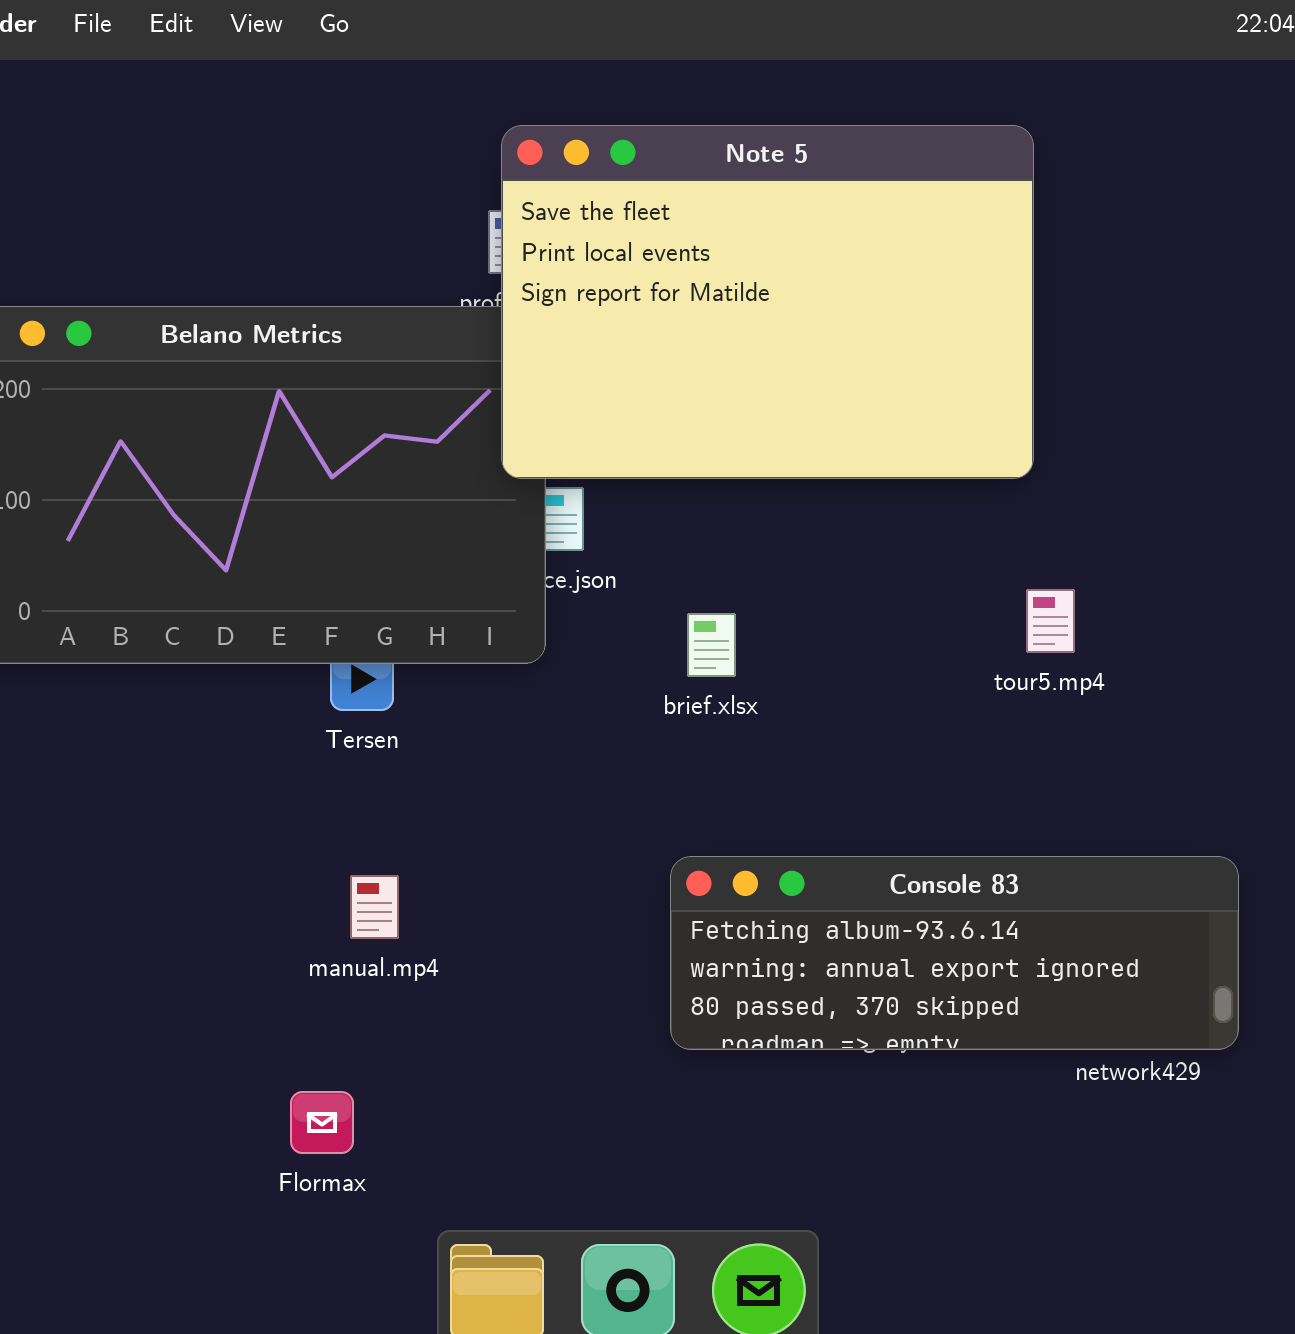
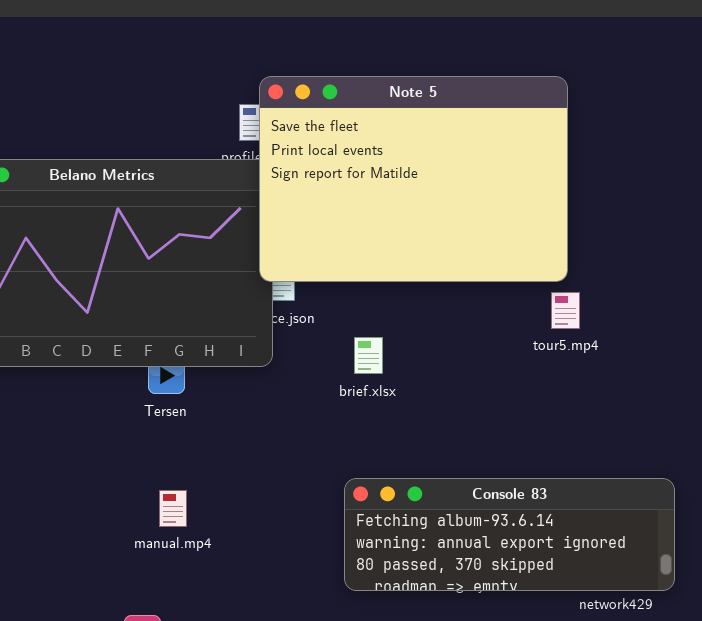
Note 5: [501,125,1034,479] -> [259,76,568,282], moved
tour5.mp4: [1026,589,1075,653] -> [551,292,580,329], moved

